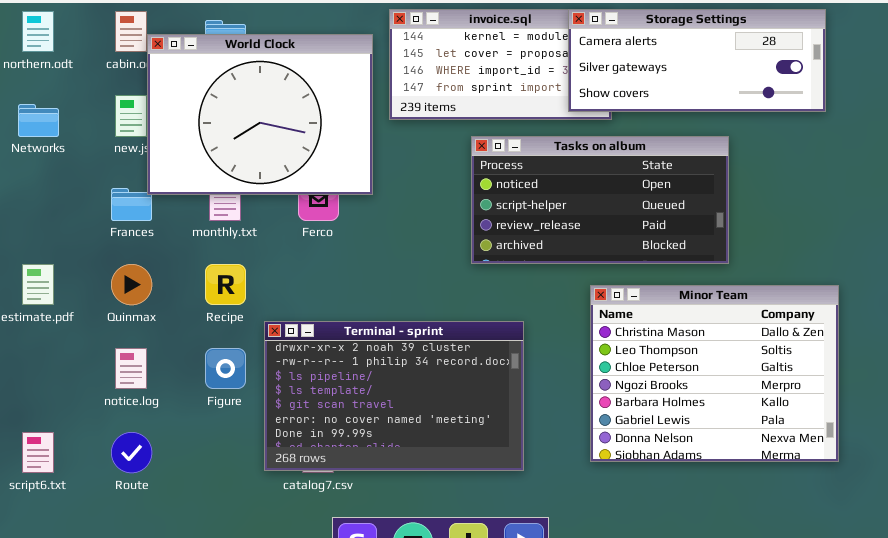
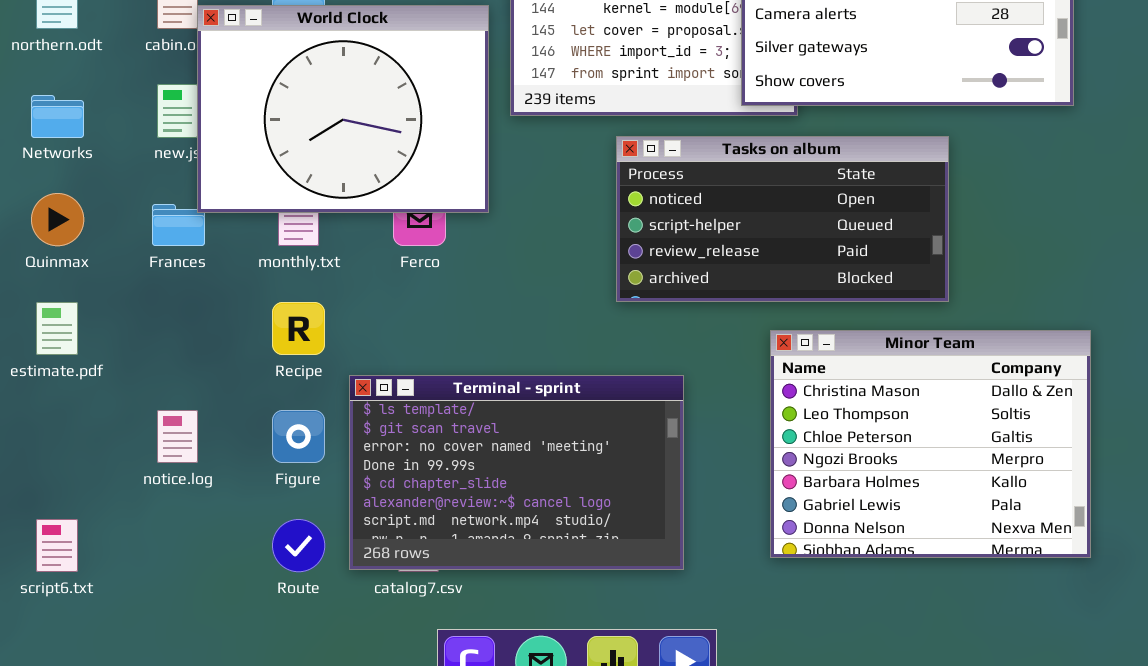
Quinmax: [111,264,152,305] -> [31,193,84,246], moved
Terminal - sprint: [264,321,524,471] -> [349,375,684,570], scrolled down 3 rows
Route: [111,432,152,473] -> [272,519,325,572], moved

